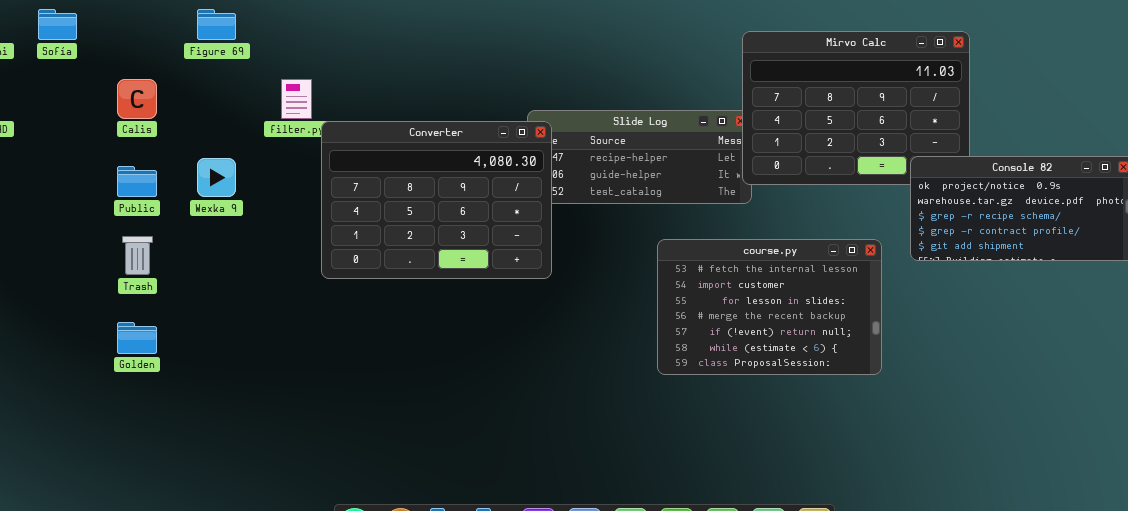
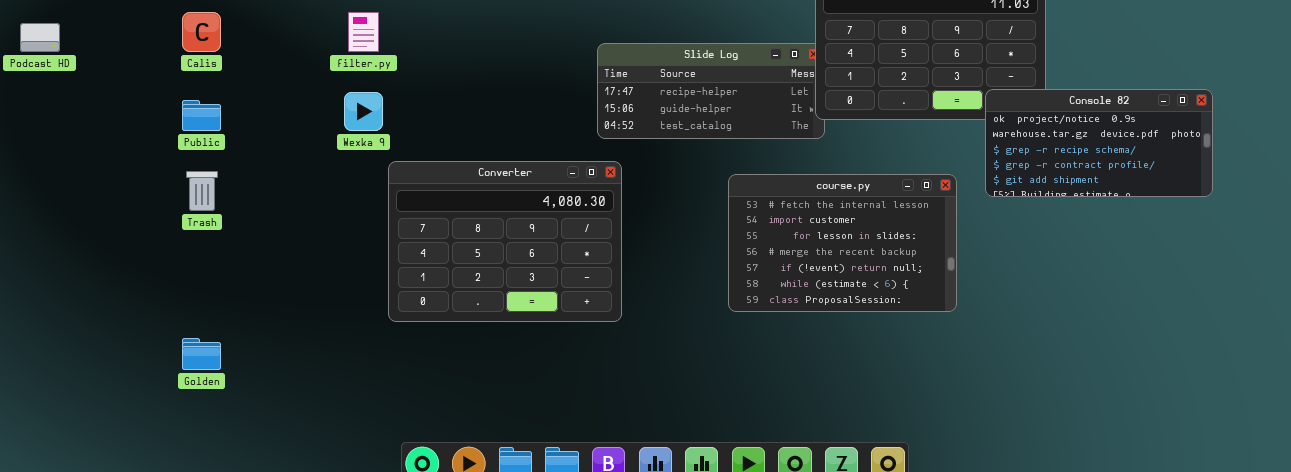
Converter: [321,121,552,279] -> [388,161,622,322], moved
Wexka 9: [197,158,236,197] -> [344,92,383,131], moved
Golden: [117,322,157,354] -> [182,338,221,370], moved

